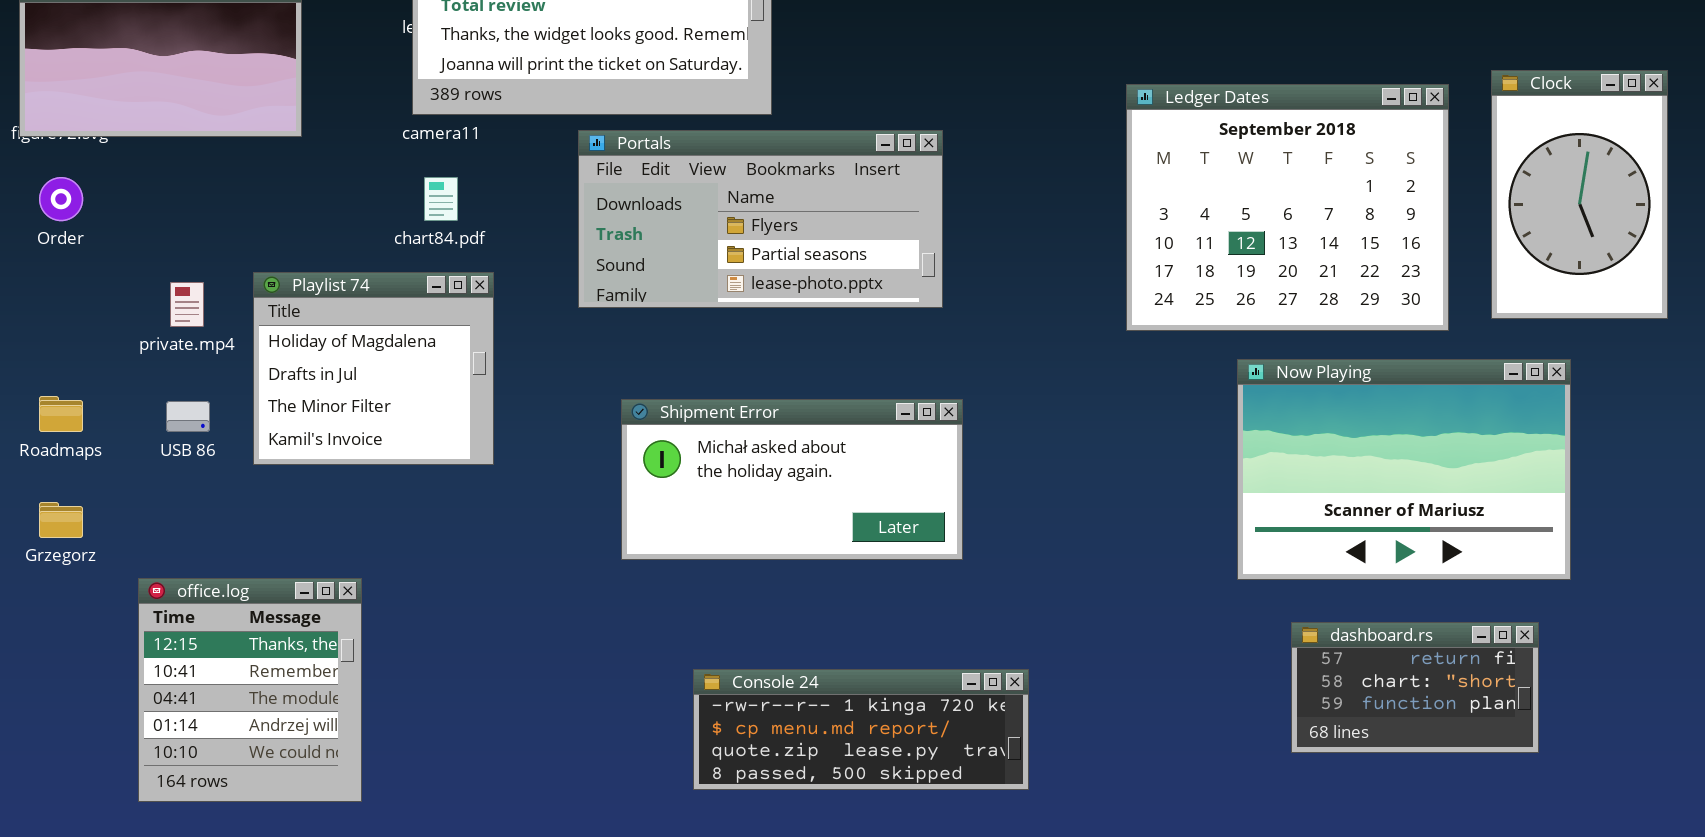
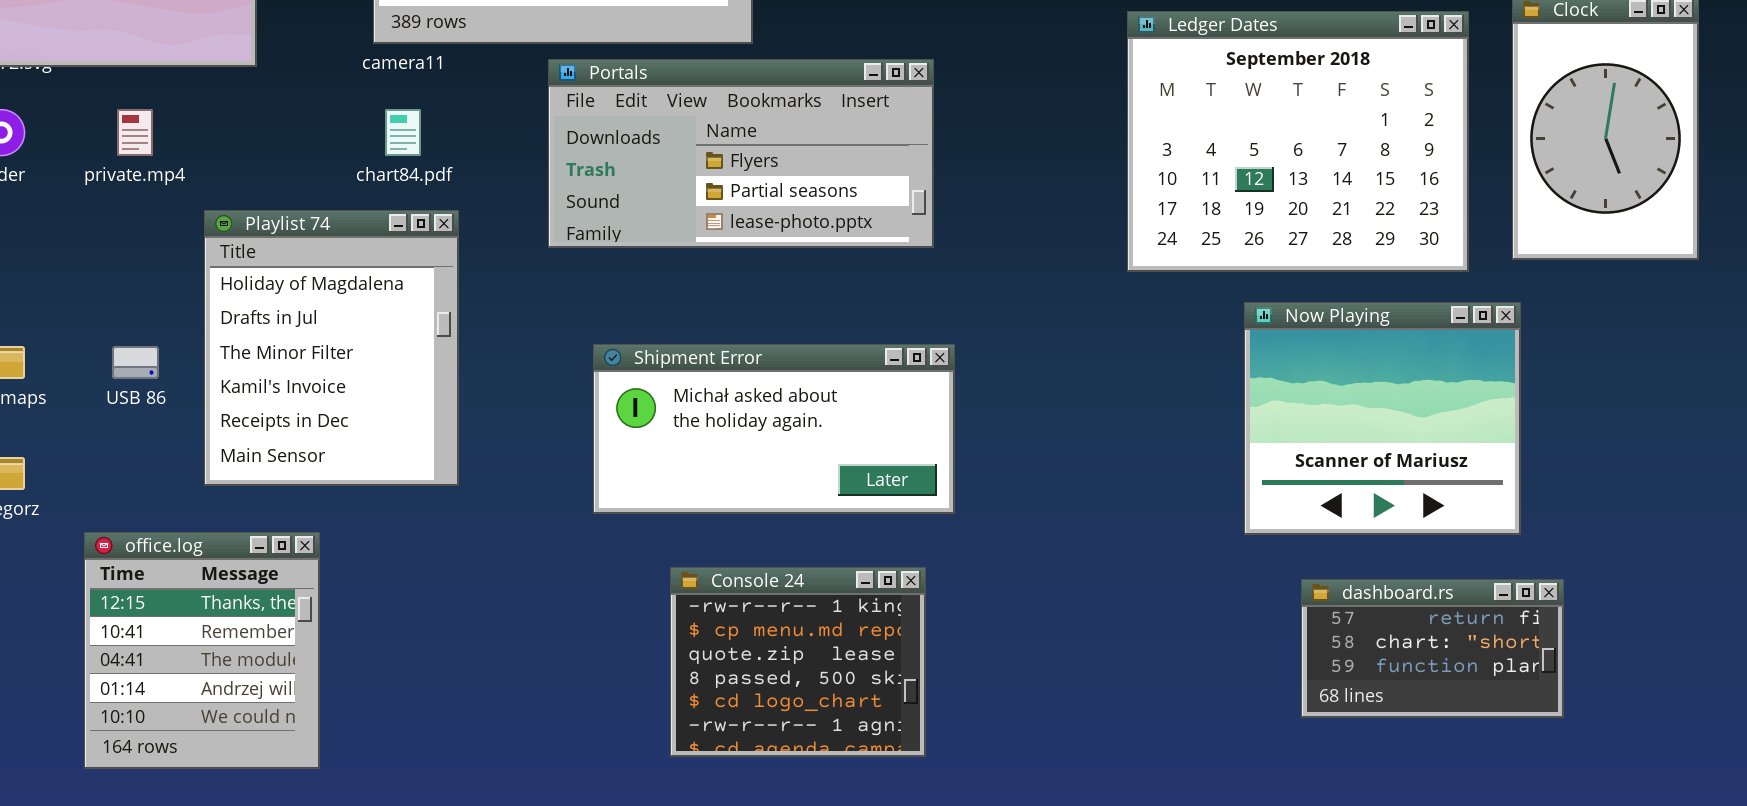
Playlist 74: [253,272,494,465] -> [204,210,459,486], resized
private.mp4: [170,282,204,327] -> [117,109,153,156], moved
Now Playing: [1237,359,1571,580] -> [1244,302,1521,535], resized
Console 24: [693,669,1029,790] -> [670,567,926,757], resized

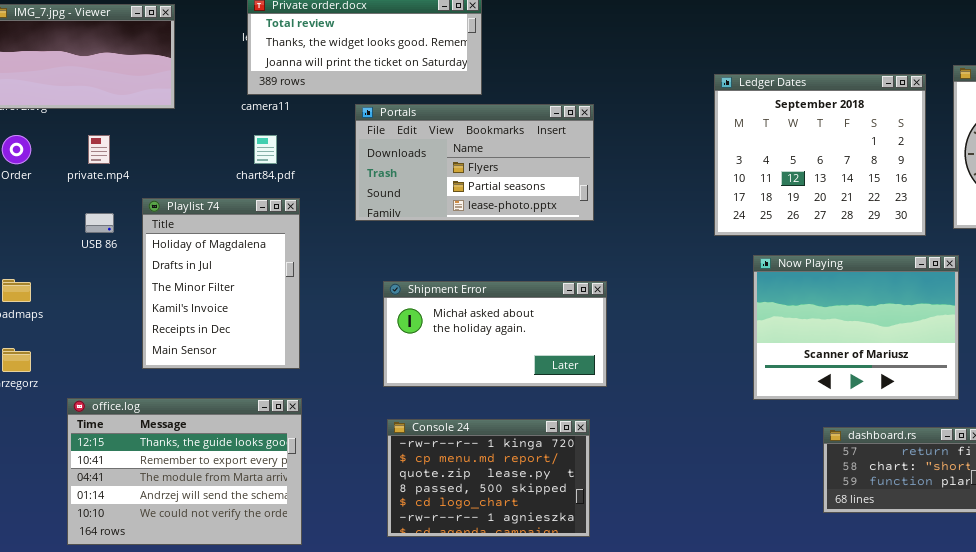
Now Playing: [1244,302,1521,535] -> [753,255,959,400], resized
USB 86: [112,346,159,379] -> [85,213,114,233], moved
office.log: [84,532,320,769] -> [67,398,302,545], resized
Console 24: [670,567,926,757] -> [387,419,590,537], resized

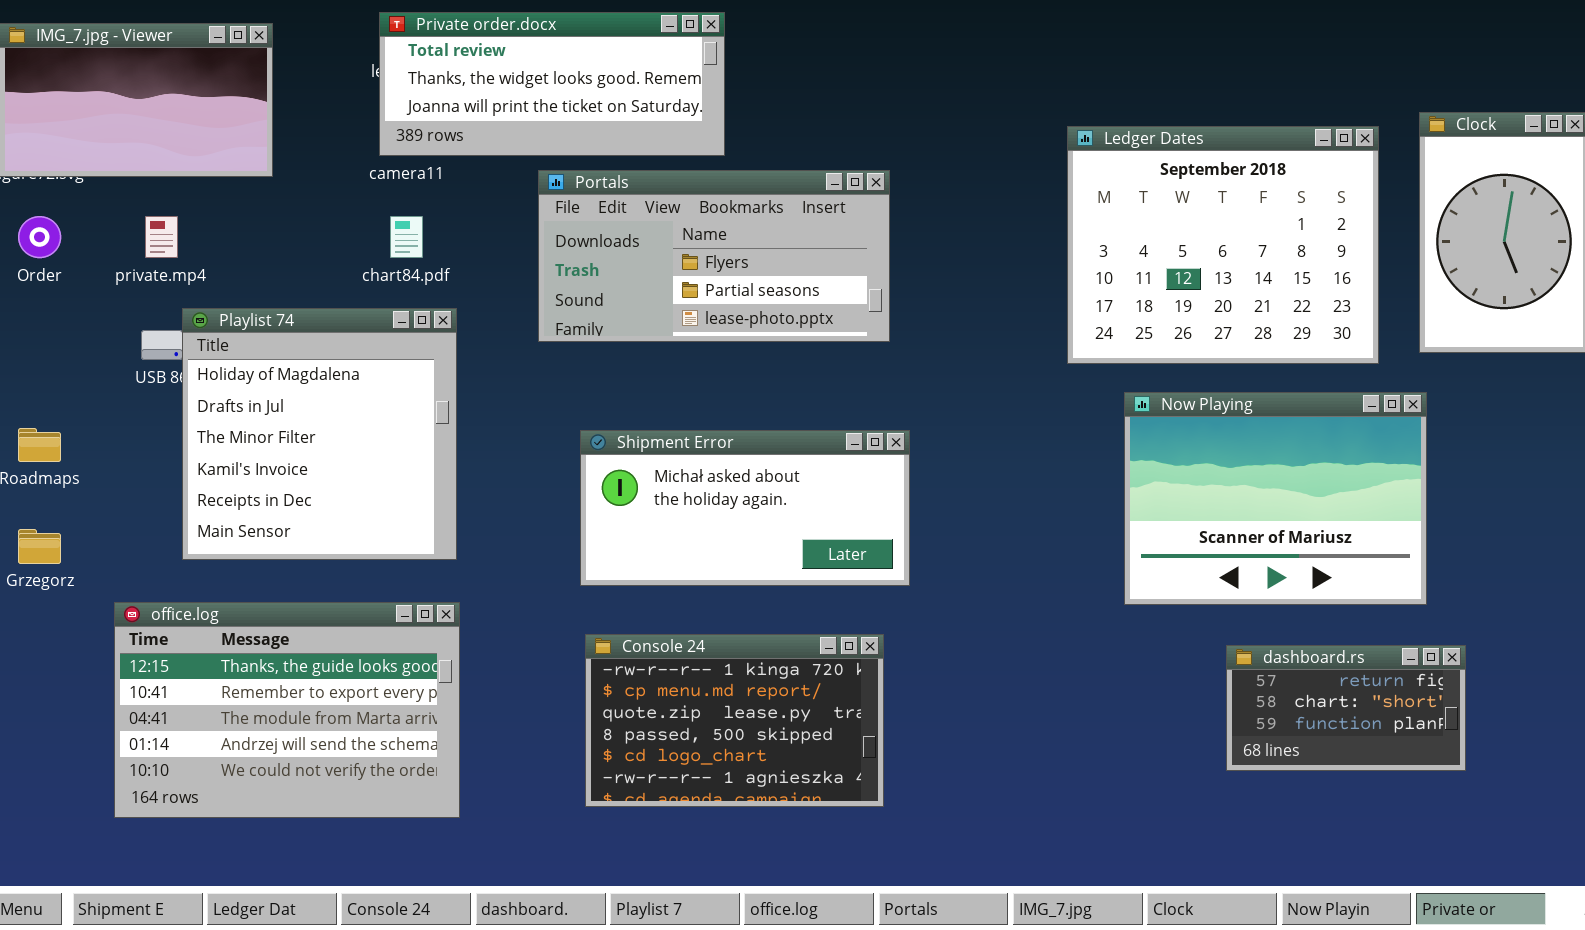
Playlist 74: [142,198,300,369] -> [182,308,457,560], resized

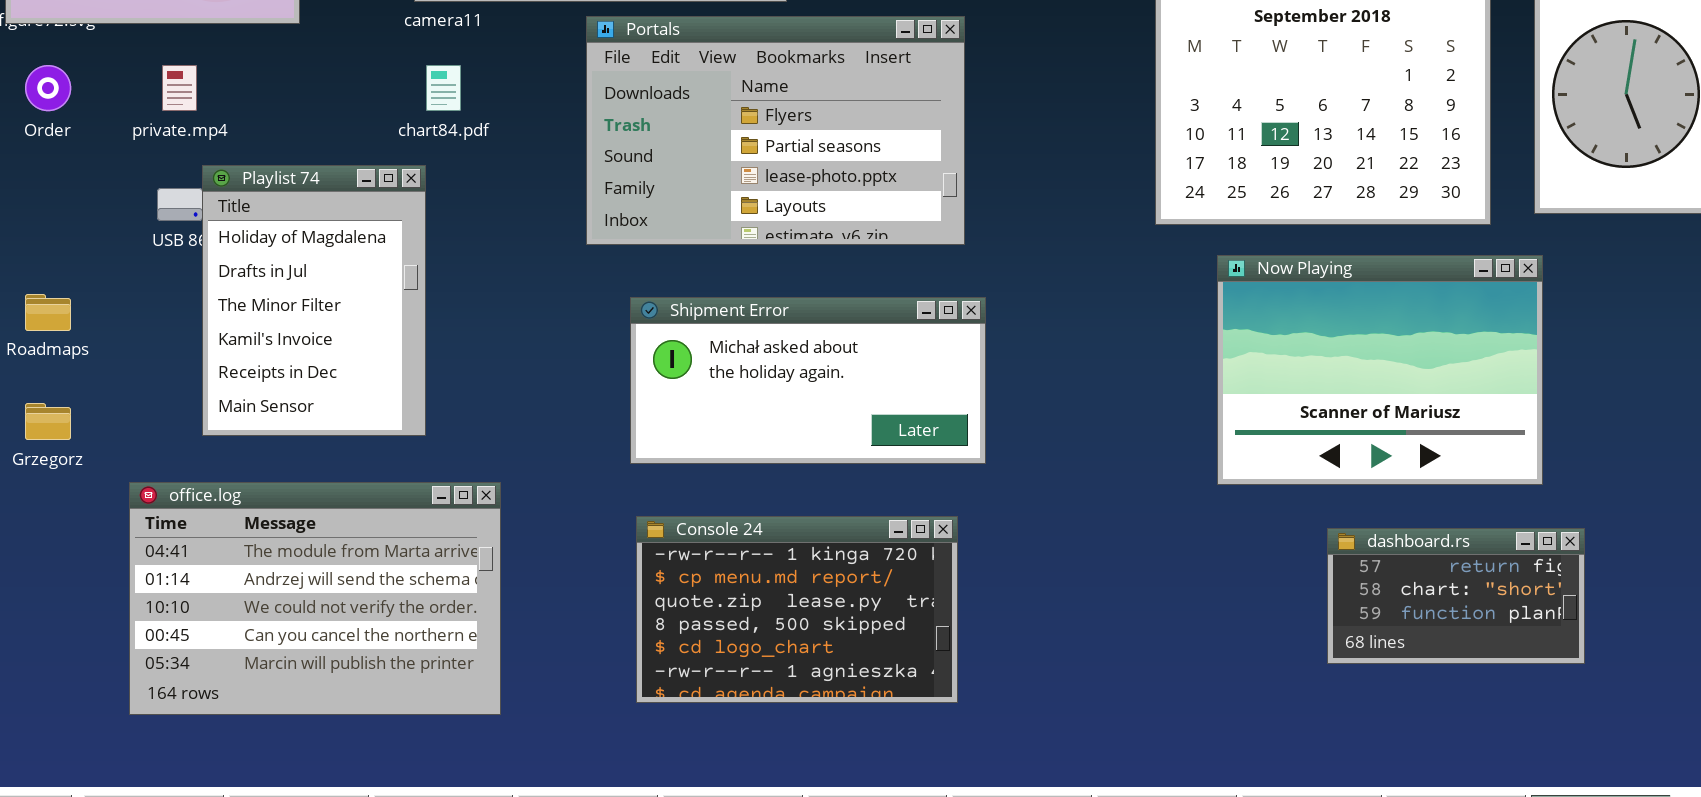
Portals: [538,170,890,342] -> [586,16,965,245], resized
Playlist 74: [182,308,457,560] -> [202,165,426,436], resized
office.log: [114,602,460,818] -> [129,482,501,715], scrolled down 2 rows

